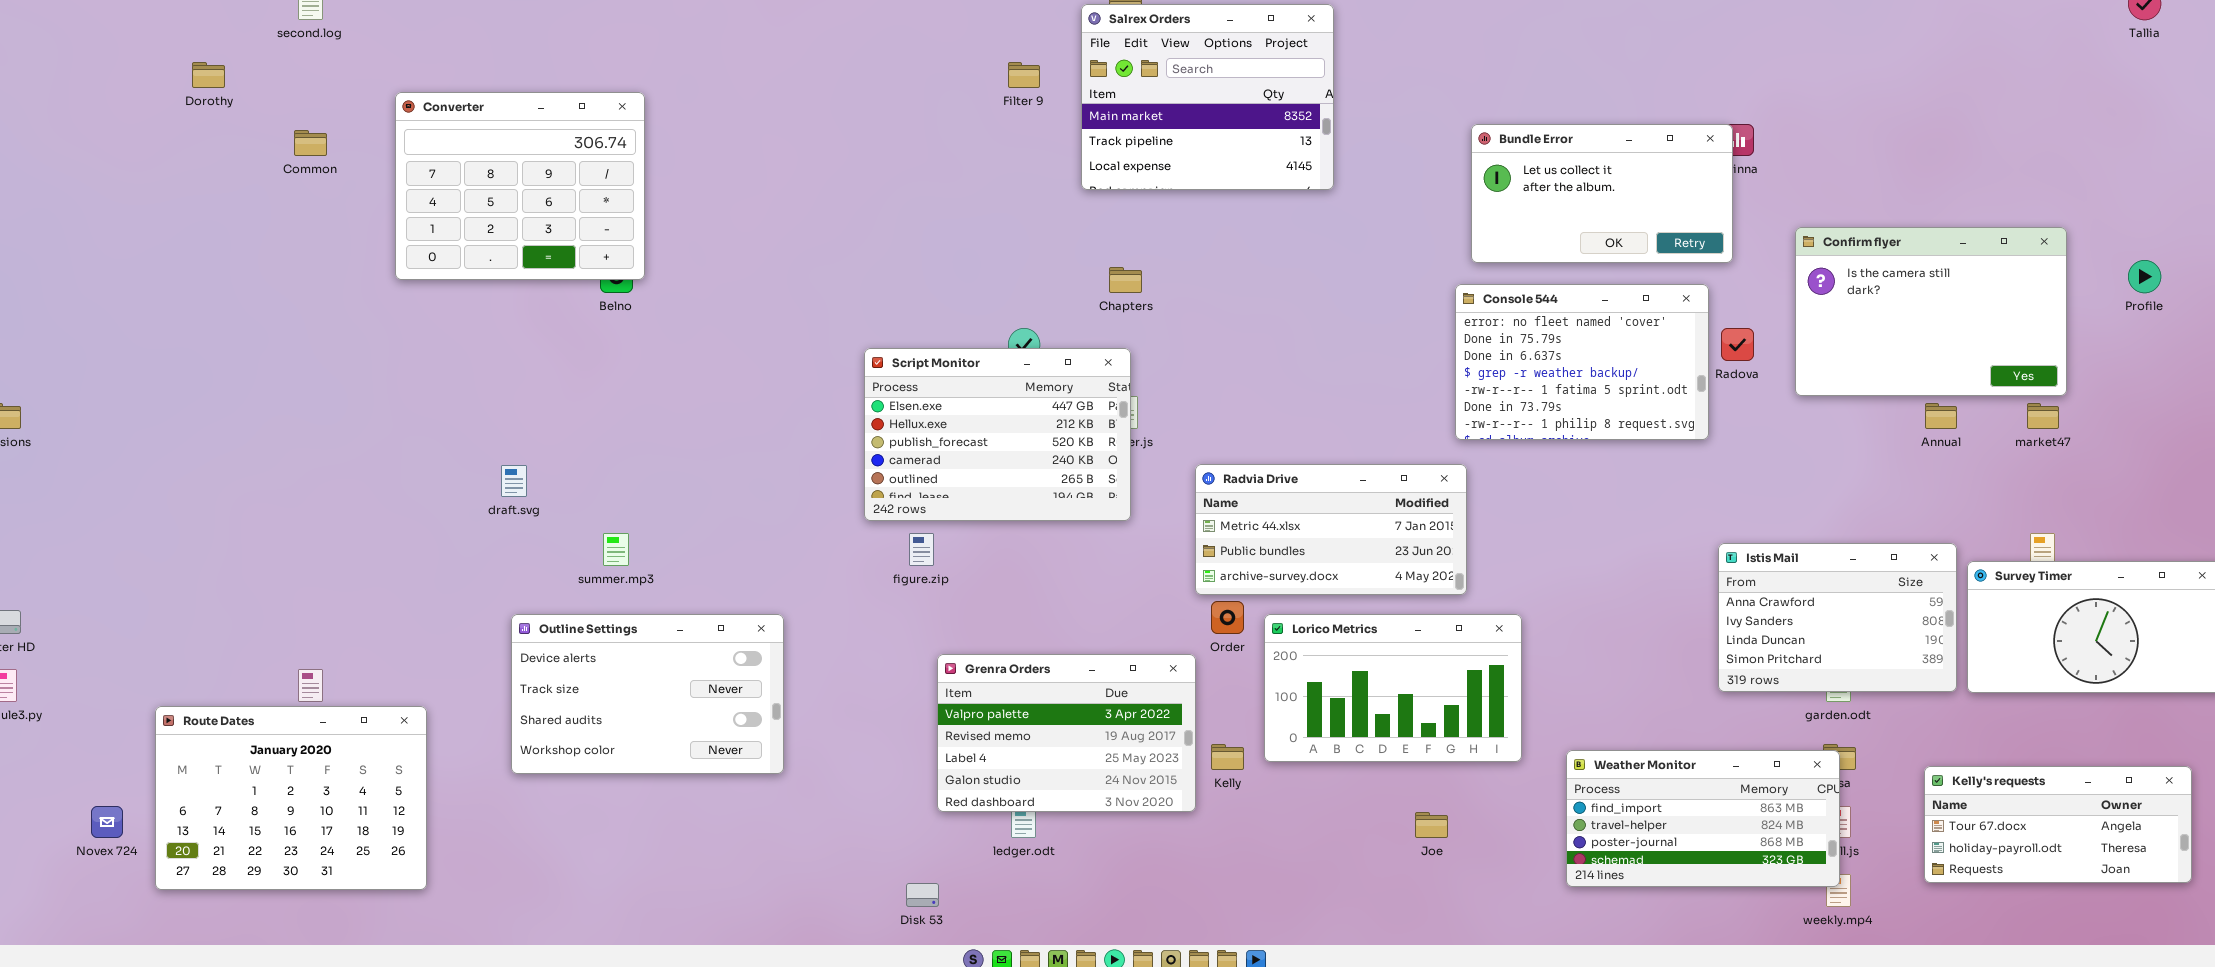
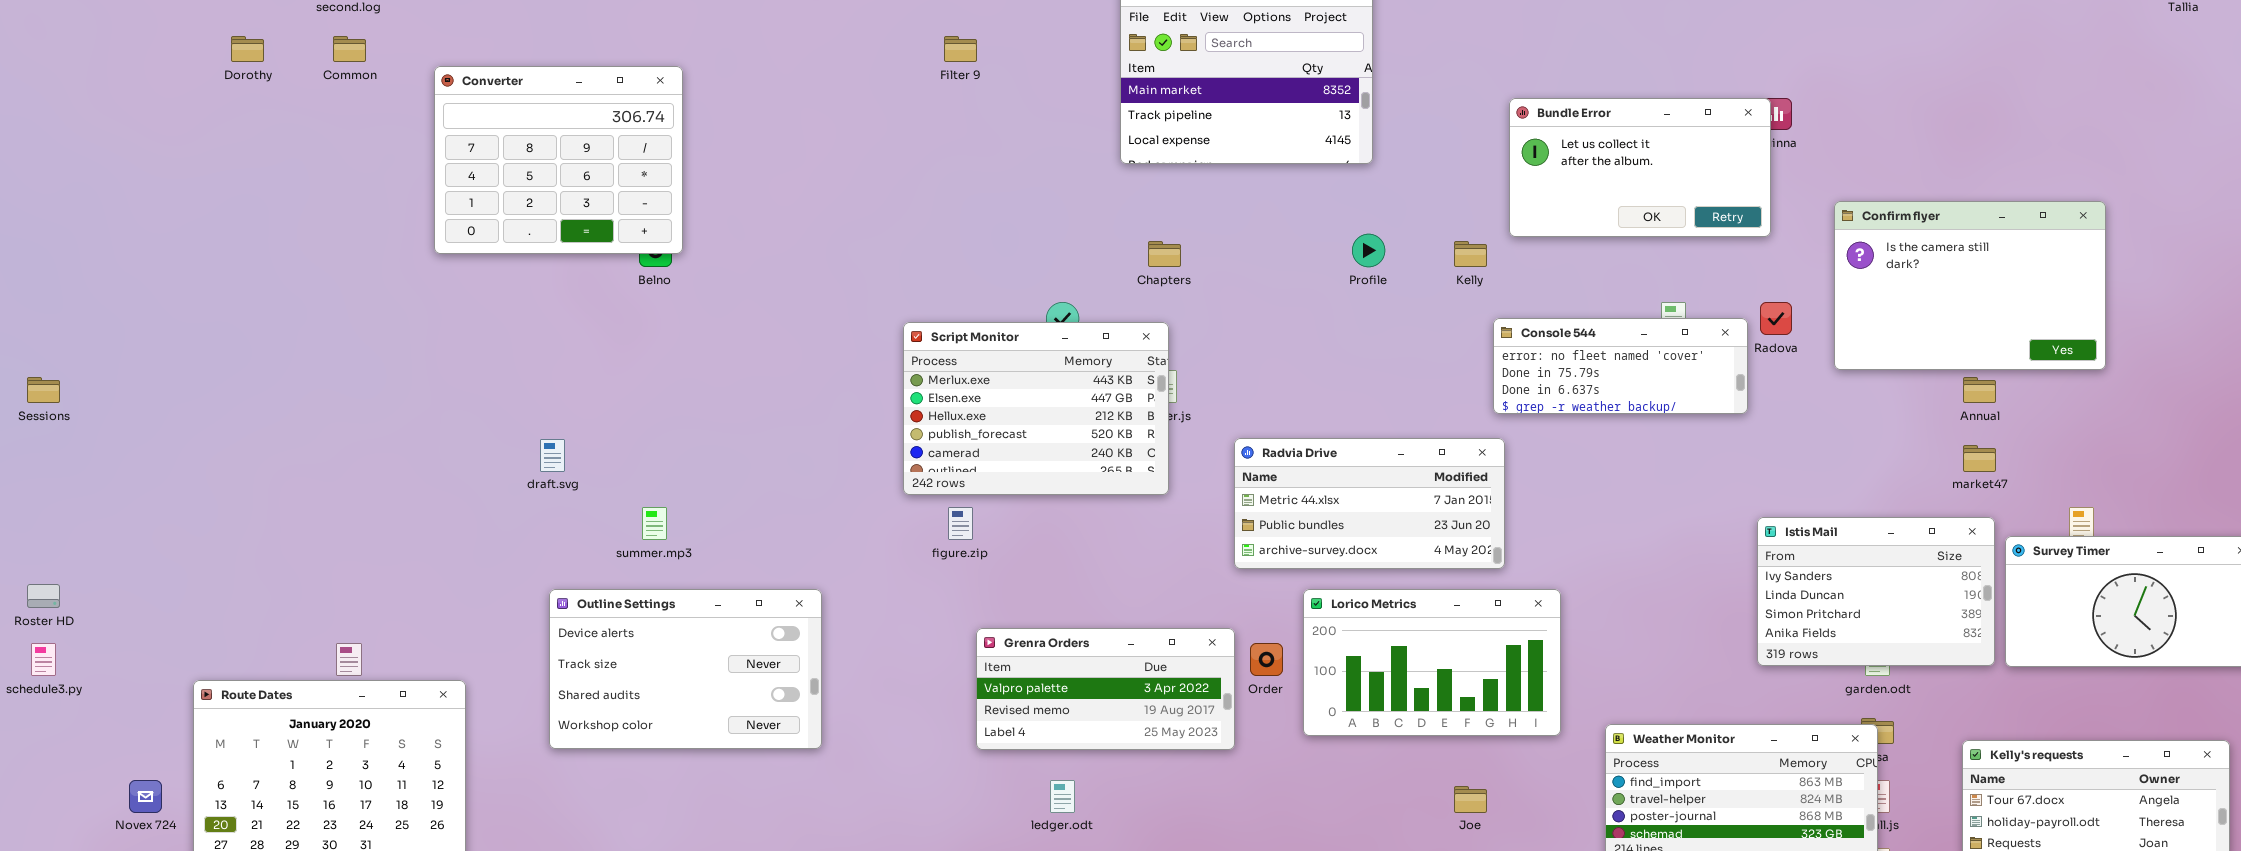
Filter 9: [1008,62,1040,88] -> [944,36,977,62], moved
Common: [294,130,327,156] -> [333,36,366,62], moved
Profile: [2128,260,2161,293] -> [1352,234,1385,267], moved
Console 544: [1455,284,1709,440] -> [1493,318,1748,414], resized
Script Monitor: [864,348,1131,521] -> [903,322,1169,495], scrolled up 1 row
market47: [2027,403,2059,429] -> [1963,445,1996,472], moved
Istis Mail: [1718,543,1957,692] -> [1757,517,1995,666], scrolled down 1 row
Order: [1211,601,1244,634] -> [1250,643,1283,676], moved
Grenra Orders: [937,654,1196,812] -> [976,628,1235,750], resized
Kelly: [1211,744,1244,770] -> [1454,241,1487,267], moved

